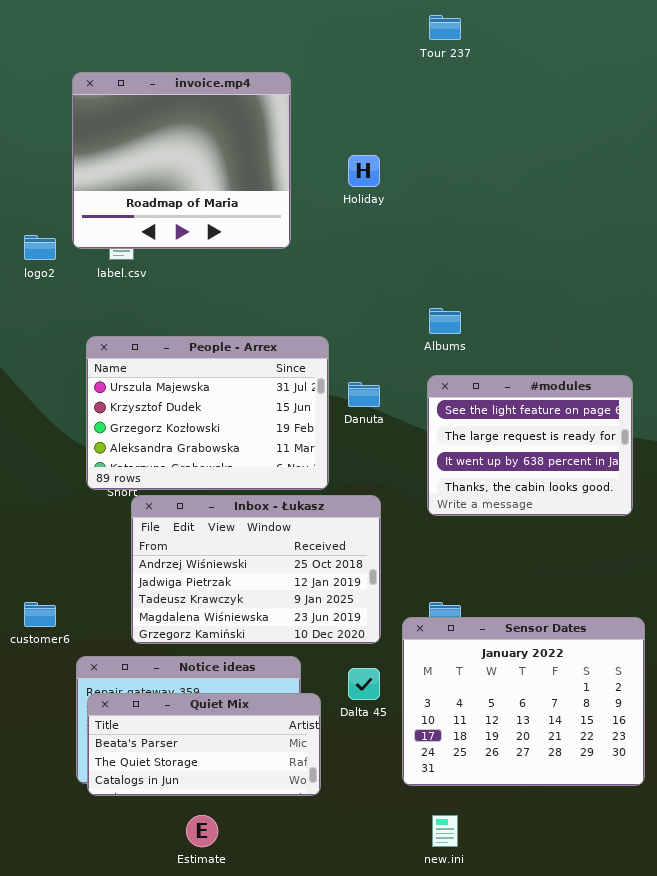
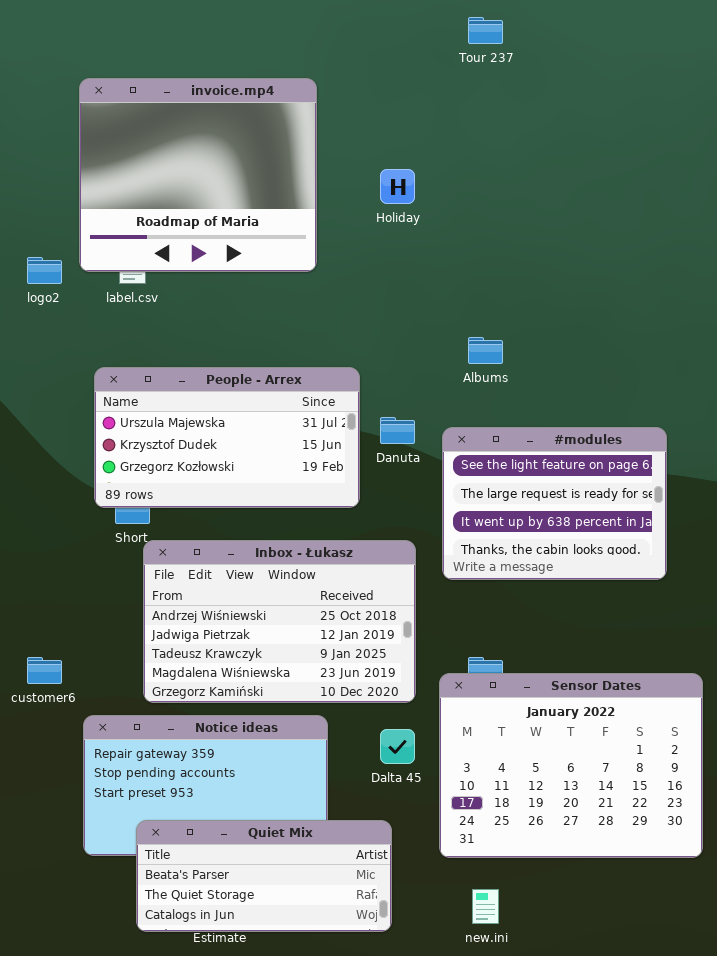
People - Arrex: [86,336,329,490] -> [94,367,360,508], resized
#modules: [427,375,633,516] -> [442,427,667,580], moved
Quiet Mix: [87,693,321,796] -> [136,820,392,932], moved

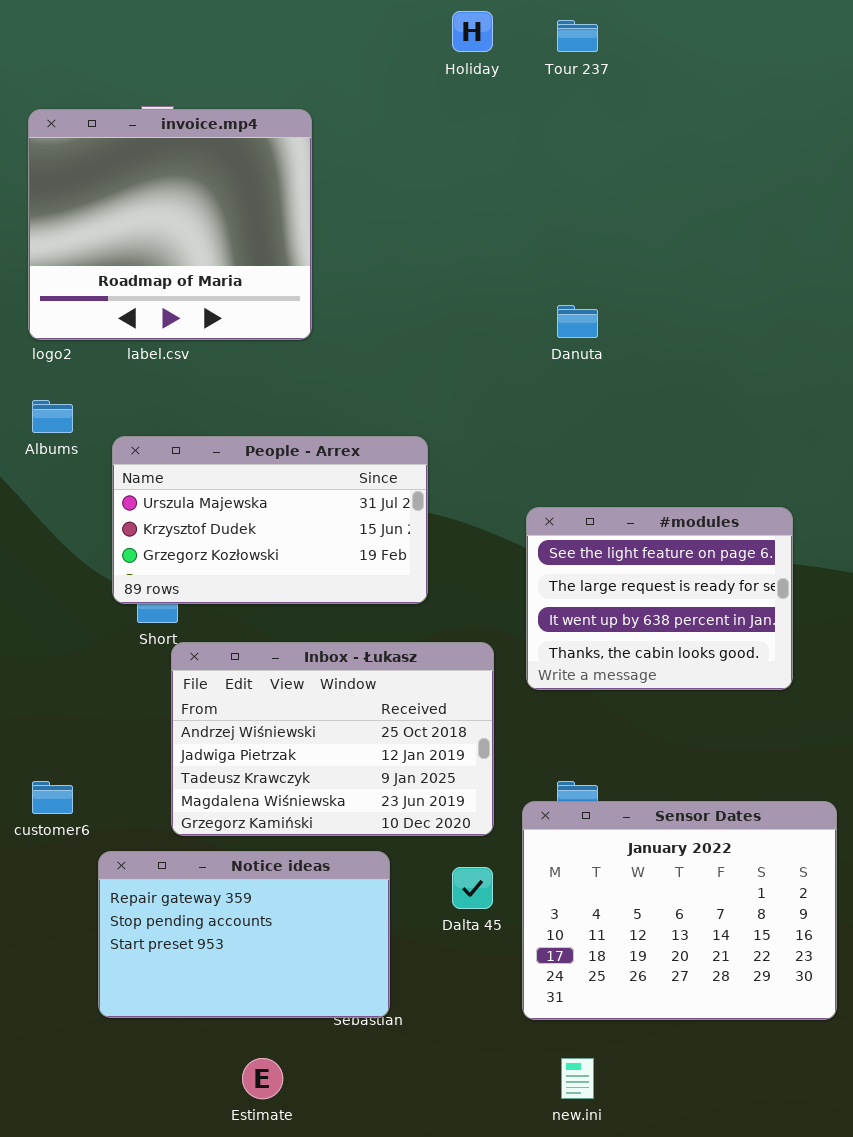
invoice.mp4: [79,78,317,272] -> [28,109,312,340], moved
Holiday: [380,169,415,204] -> [452,11,493,52], moved
Albums: [468,337,503,364] -> [32,400,73,433], moved
Danuta: [380,417,415,444] -> [557,305,598,338], moved
Quiet Mix: [136,820,392,932] -> none, closed

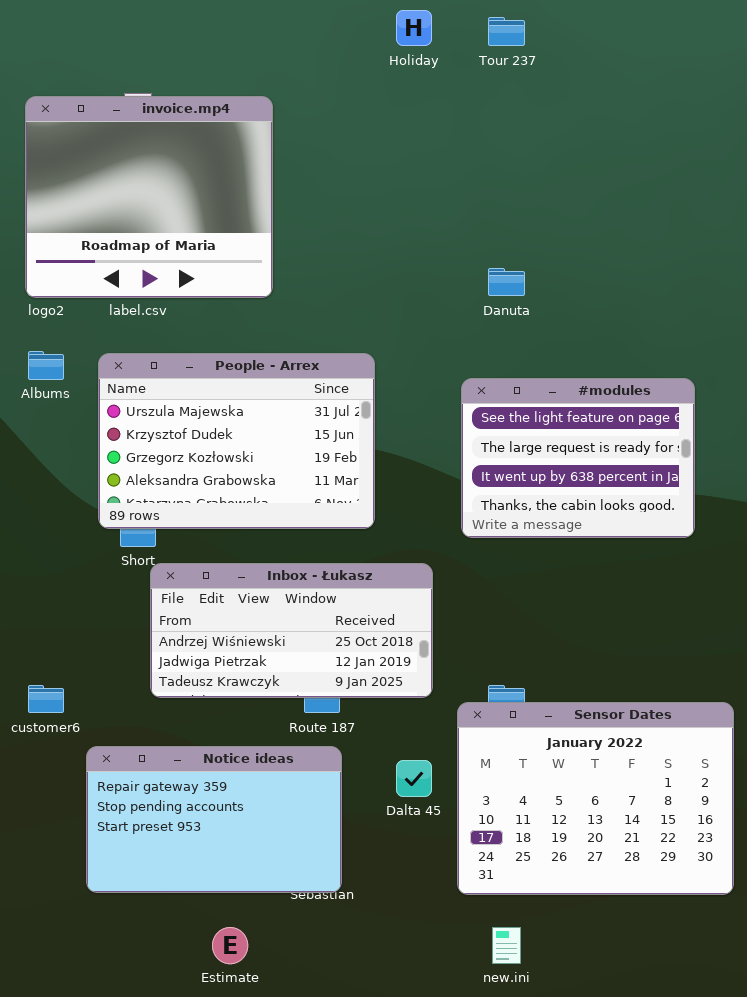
People - Arrex: [112,436,428,604] -> [98,353,375,529], resized
#modules: [526,507,793,690] -> [461,378,695,538], moved
Inbox - Łukasz: [171,642,494,836] -> [150,563,433,698], resized

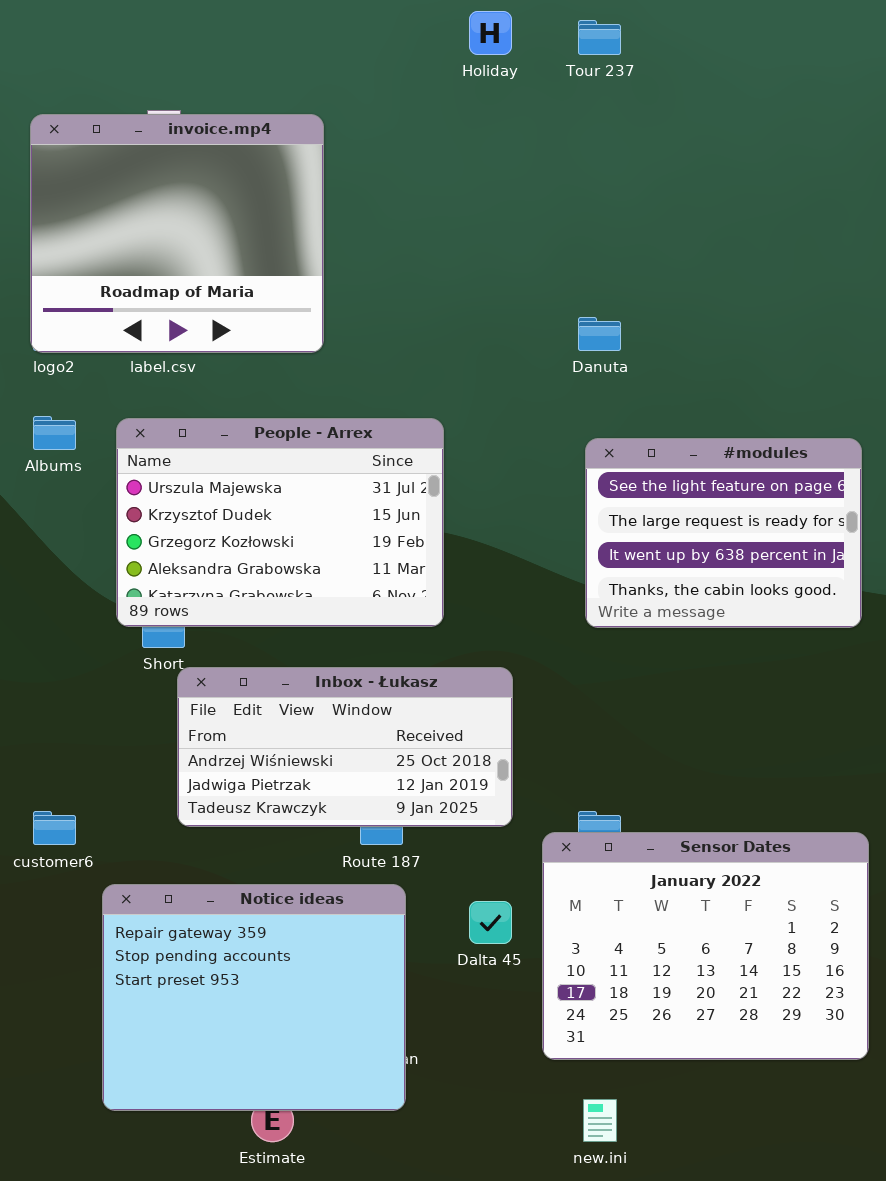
#modules: [461,378,695,538] -> [585,438,862,628], moved
Notice ideas: [86,746,342,893] -> [102,884,406,1111], resized

